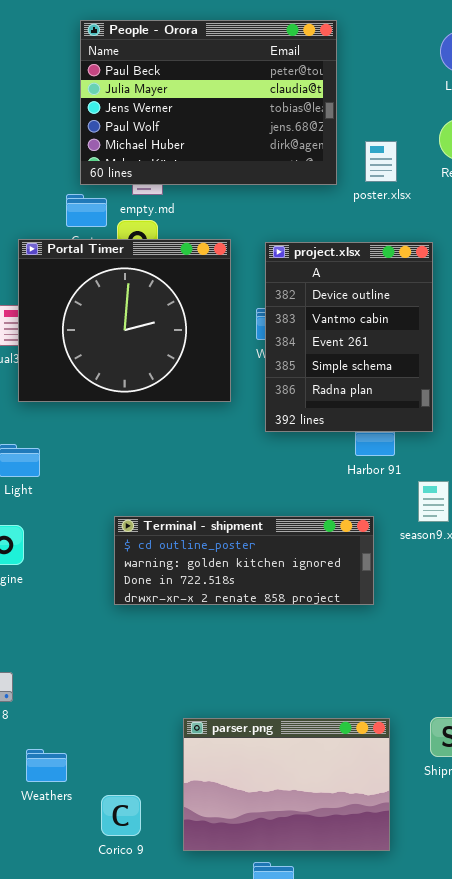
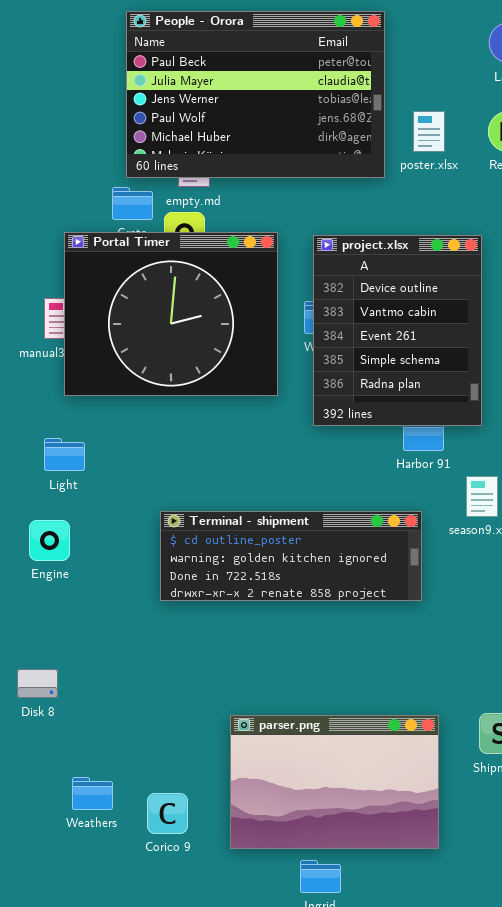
poster.xlsx: [365,141,397,182] -> [413,111,445,152], moved
Weathers: [26,749,67,782] -> [72,777,113,810], moved

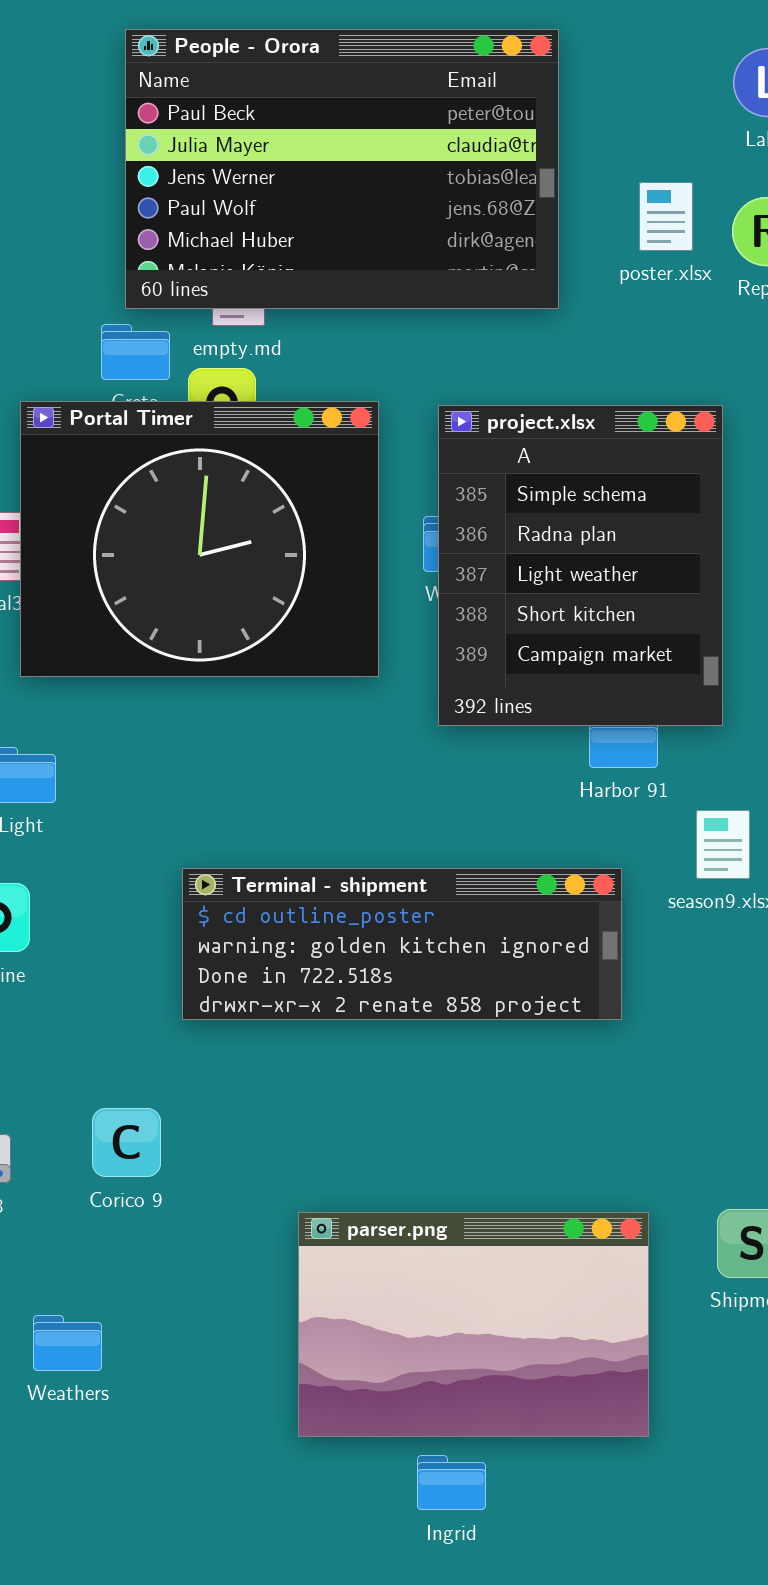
poster.xlsx: [413,111,445,152] -> [639,182,693,251], moved
project.xlsx: [313,235,482,426] -> [438,405,723,726], scrolled down 3 rows
Corico 9: [147,793,188,834] -> [92,1108,161,1177], moved

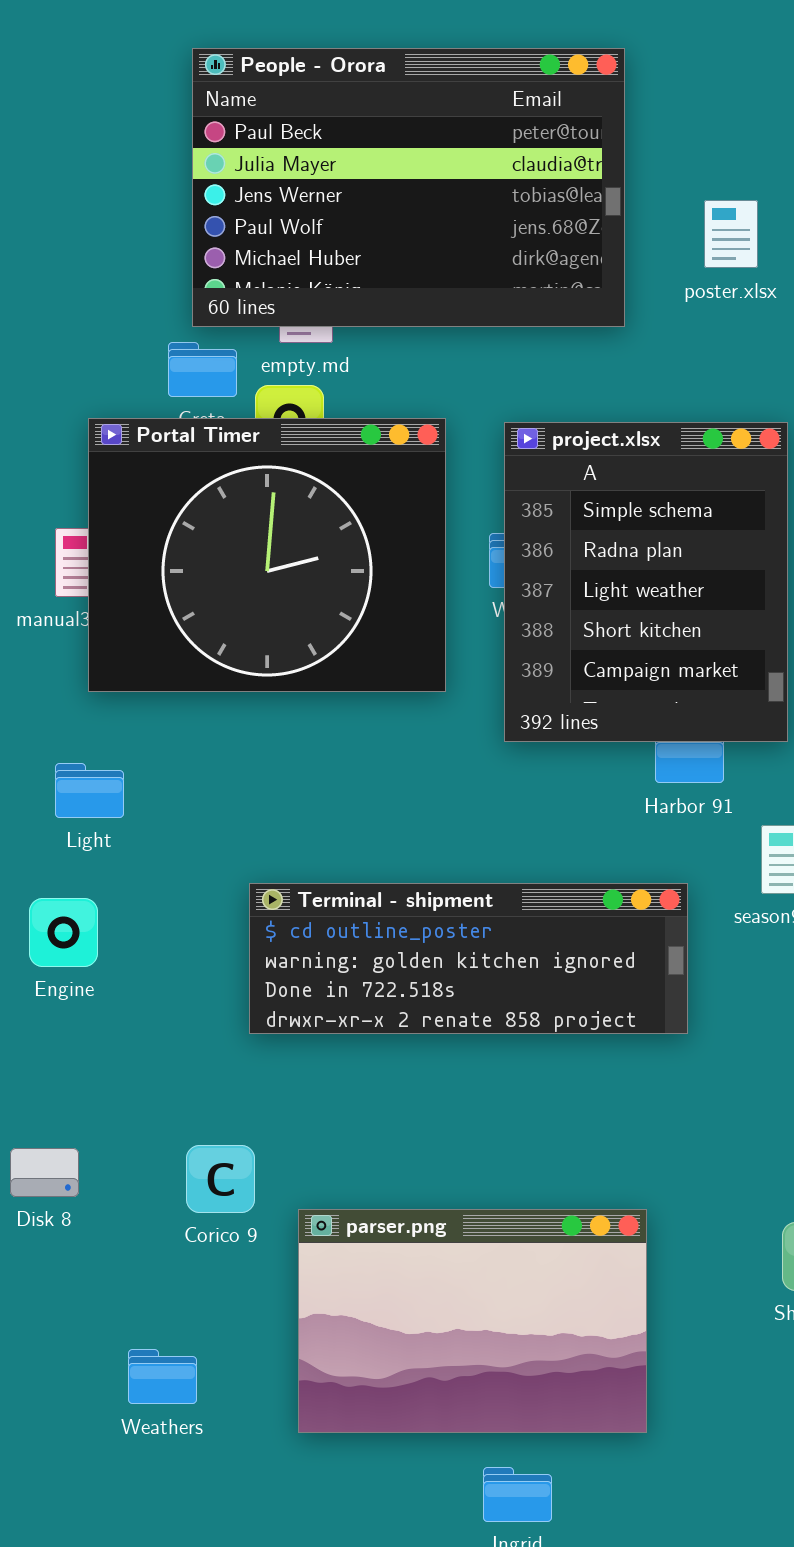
Corico 9: [92,1108,161,1177] -> [186,1145,255,1213], moved
parser.png: [298,1212,649,1437] -> [298,1209,647,1433], moved
Weathers: [33,1315,102,1371] -> [128,1349,197,1404], moved

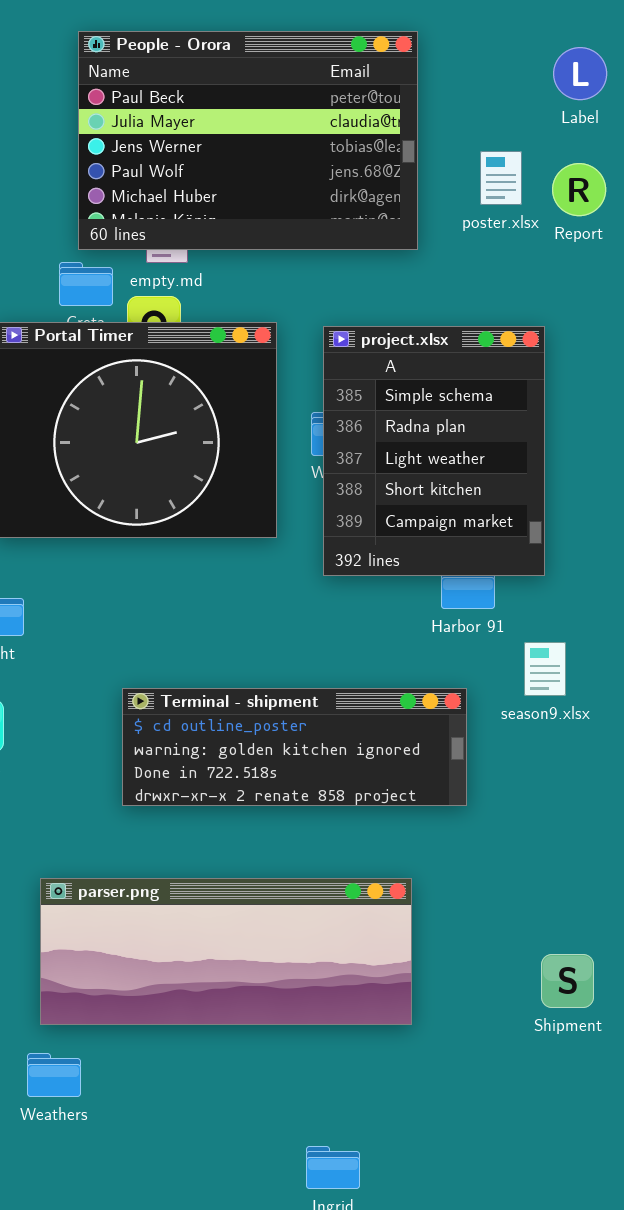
parser.png: [298,1209,647,1433] -> [40,878,412,1025], moved, resized

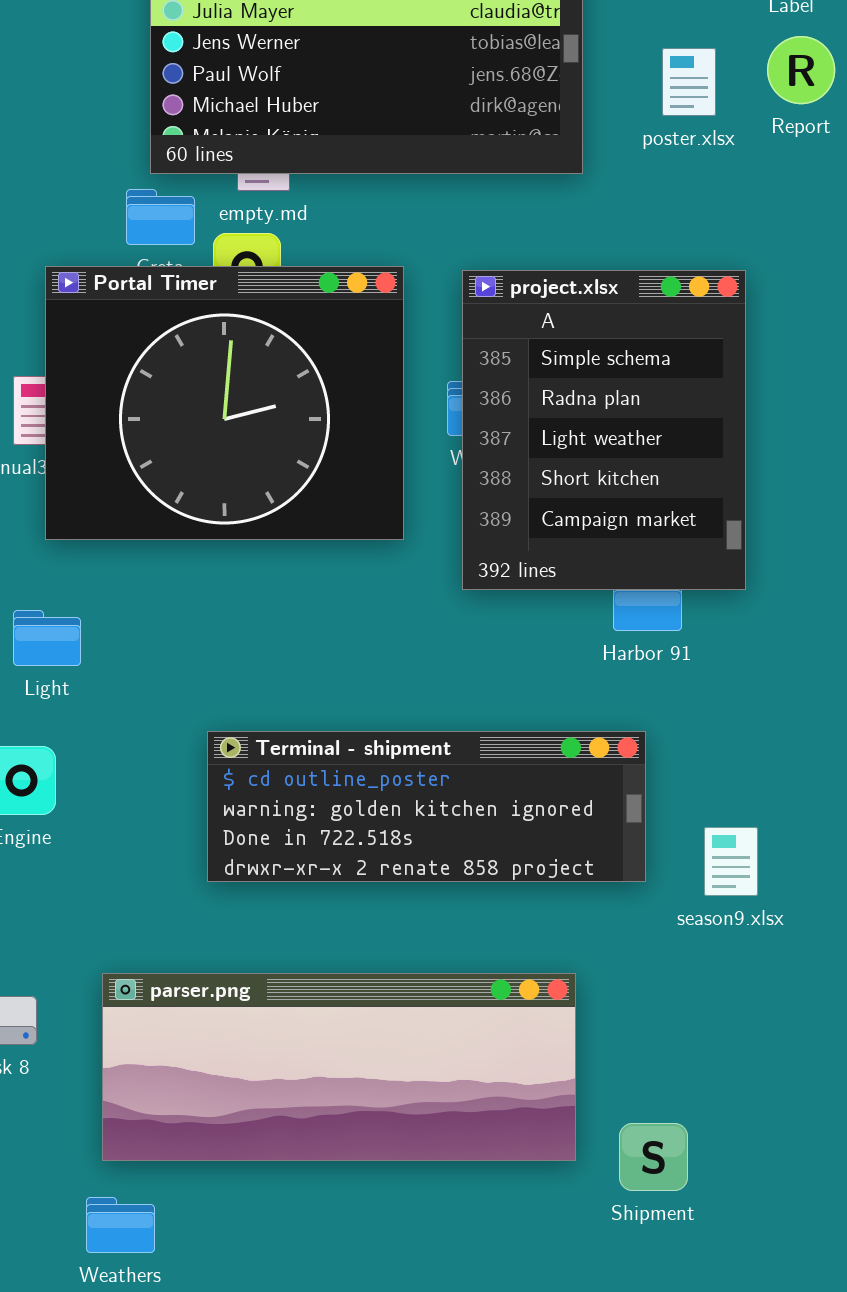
Report: [552,163,606,216] -> [767,36,835,104], moved
season9.xlsx: [524,642,566,696] -> [704,827,758,896], moved
Shipment: [541,954,594,1008] -> [619,1123,688,1191], moved

